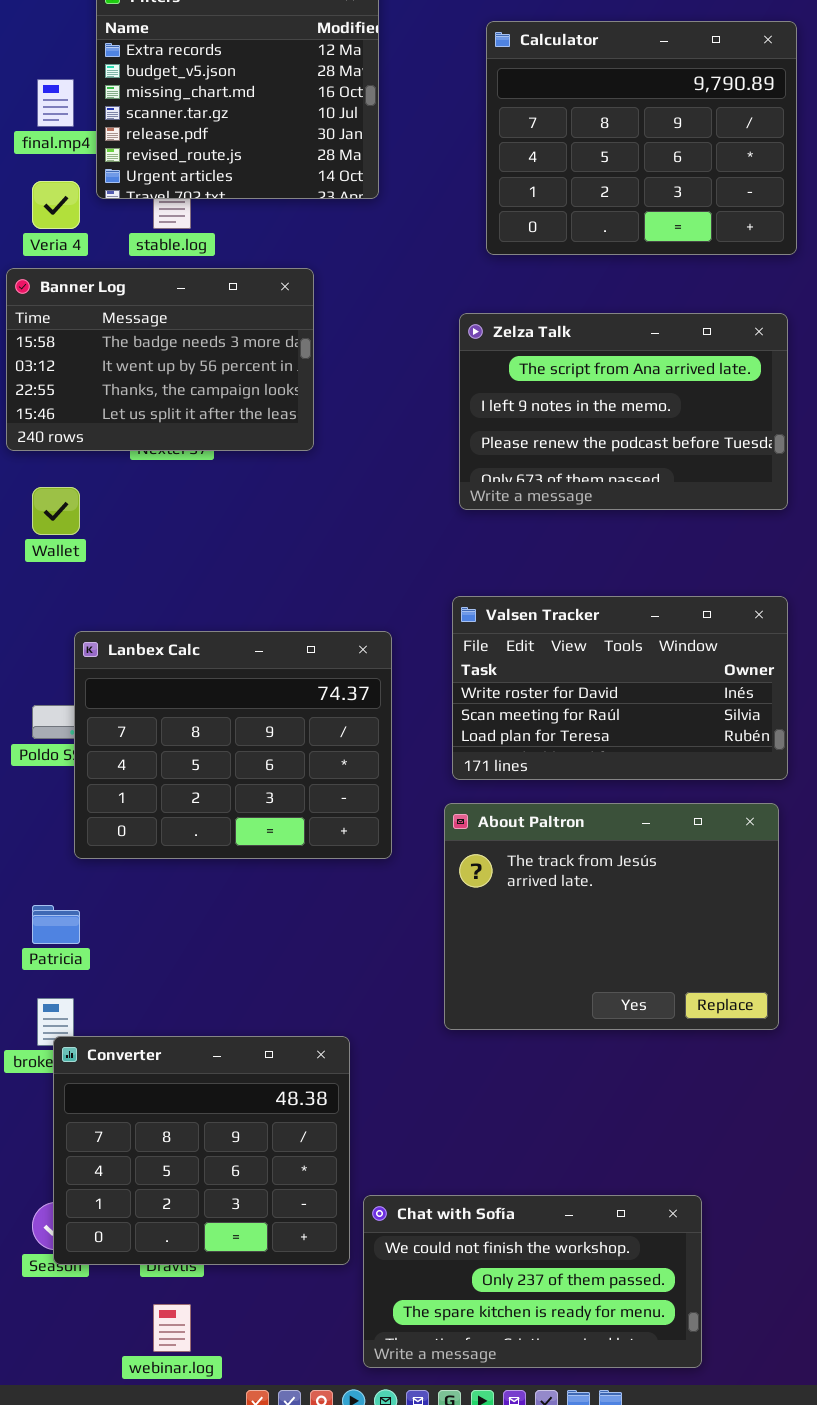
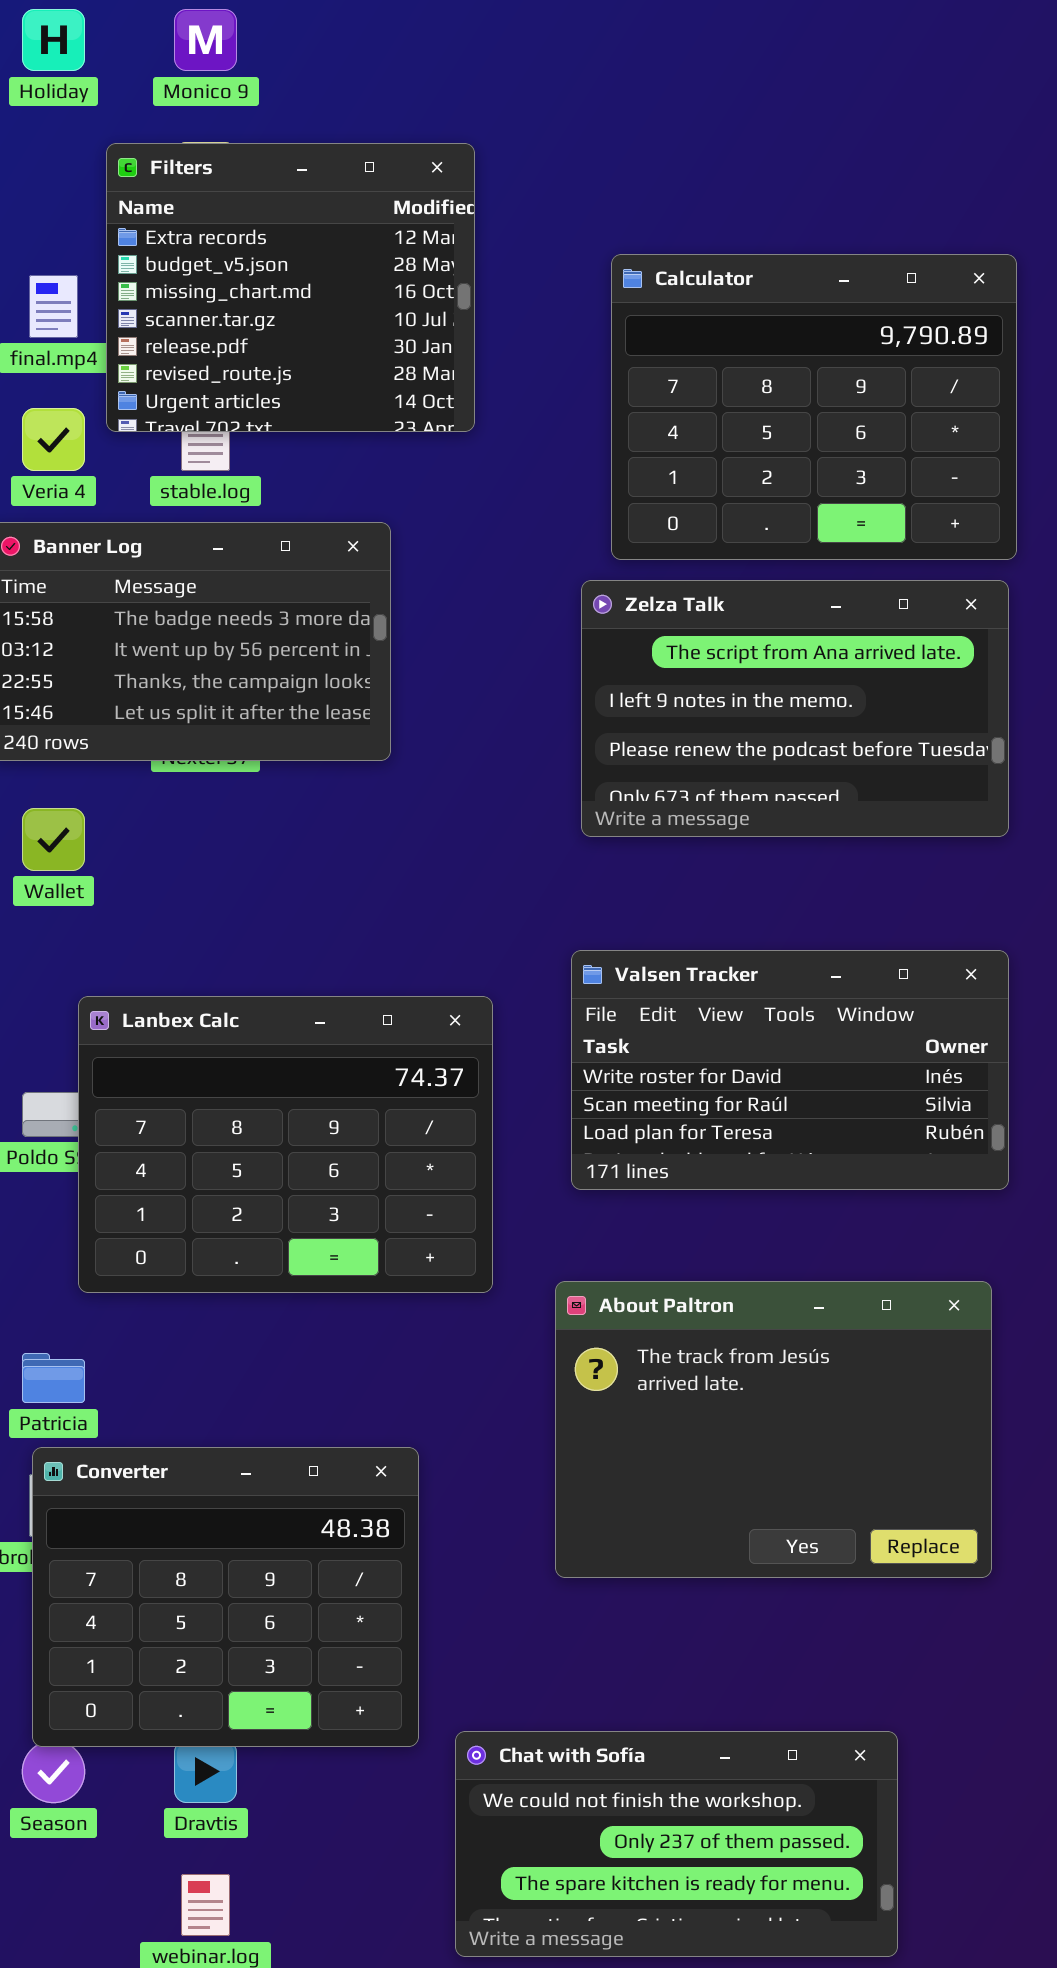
Calculator: [486,21,797,255] -> [611,254,1017,560], moved
About Paltron: [444,803,779,1030] -> [555,1281,992,1578], moved
Converter: [53,1036,350,1265] -> [32,1447,419,1747], moved

